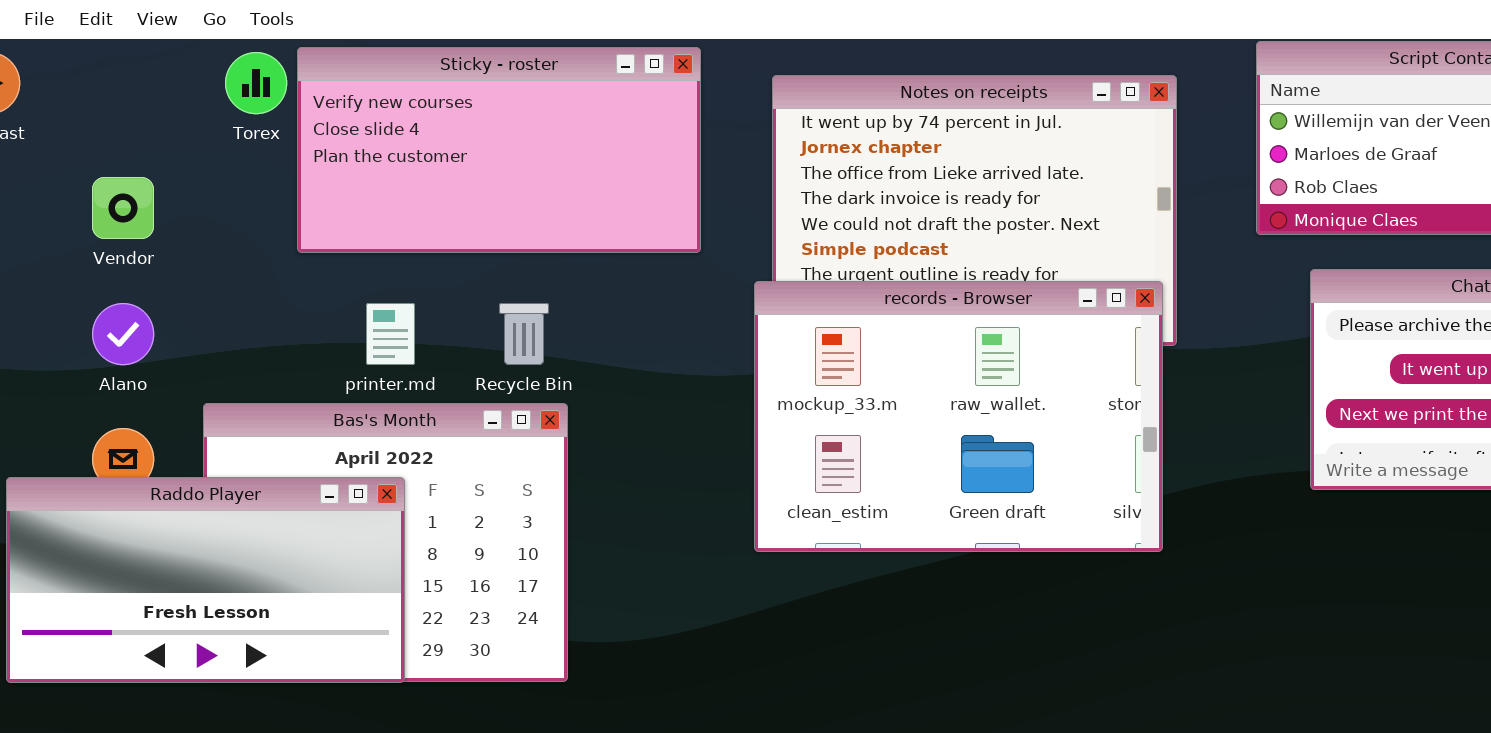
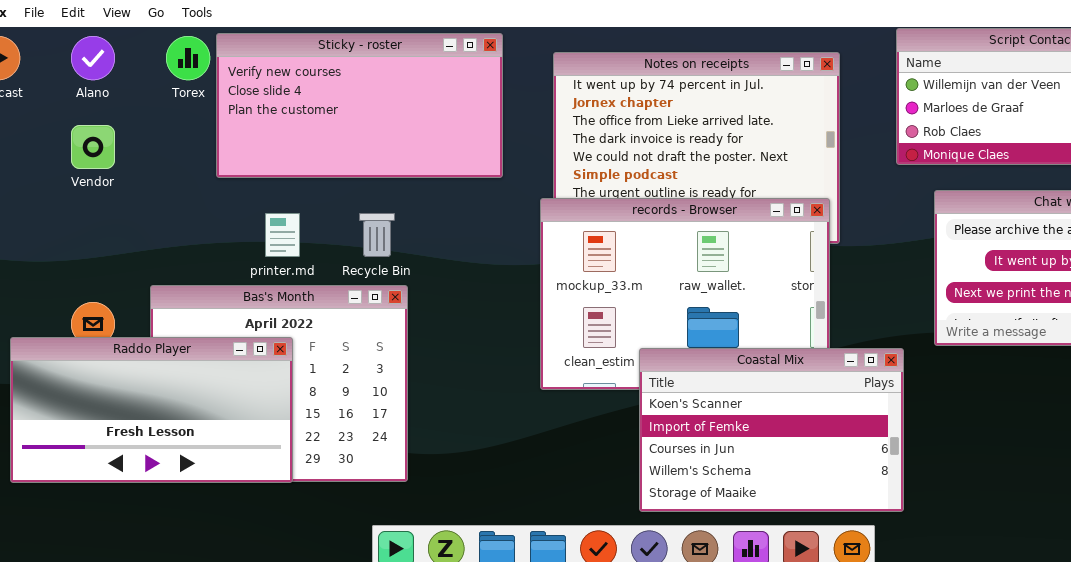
Alano: [92,303,154,365] -> [71,36,115,80], moved
Coastal Mix: none -> [639,348,904,512], opened

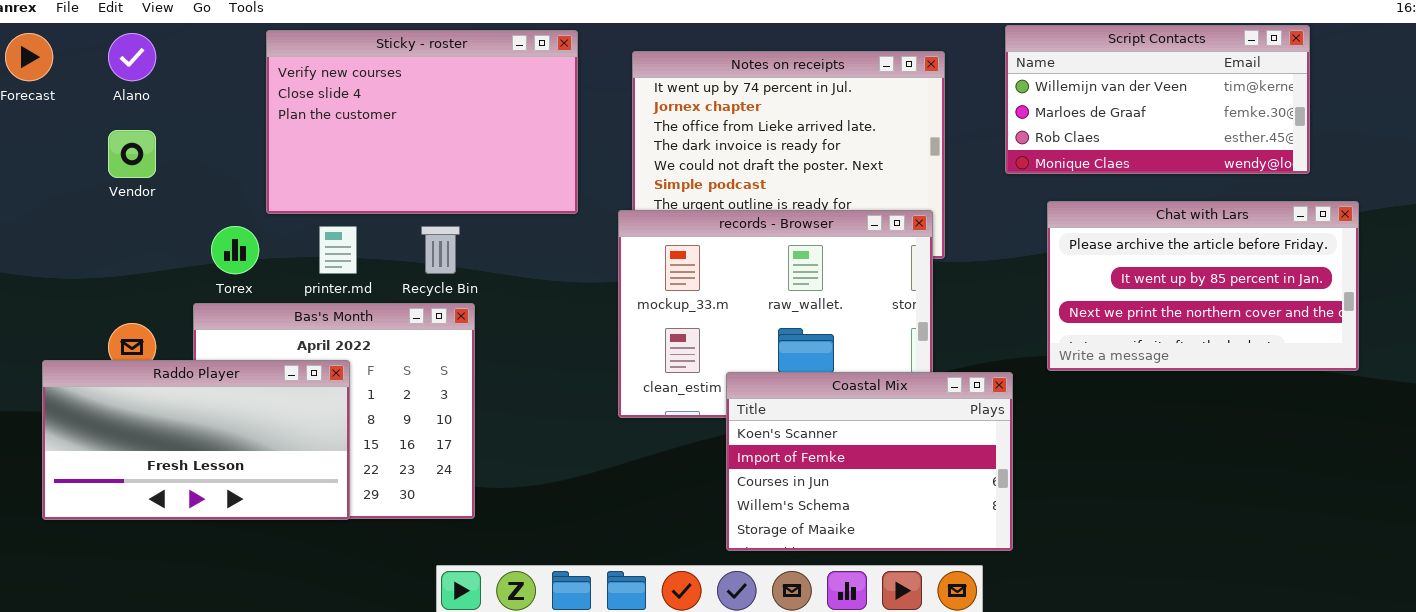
Sticky - roster: [216,33,503,178] -> [266,30,578,214], resized
Torex: [166,36,210,80] -> [211,226,259,274], moved

